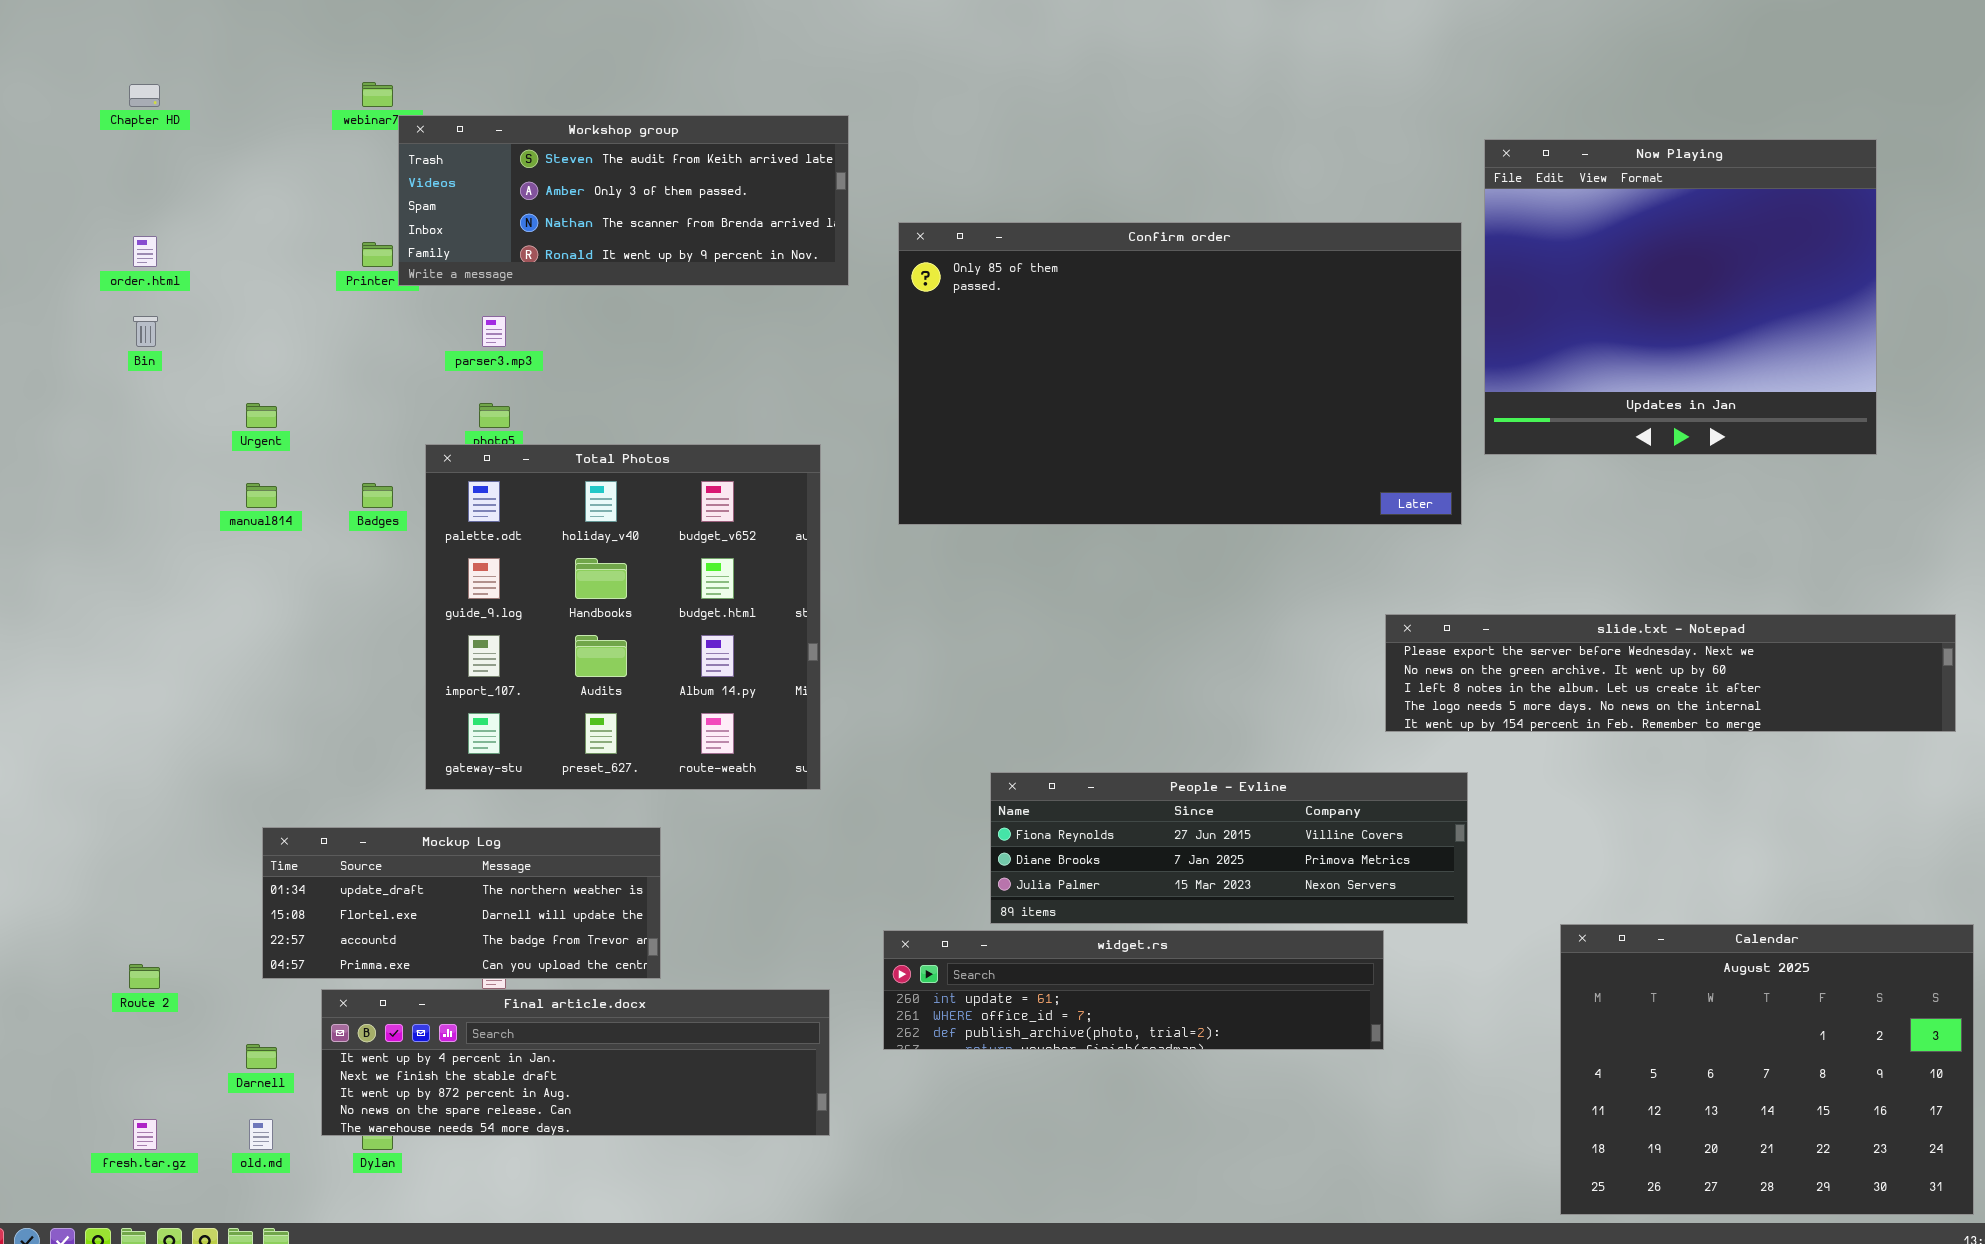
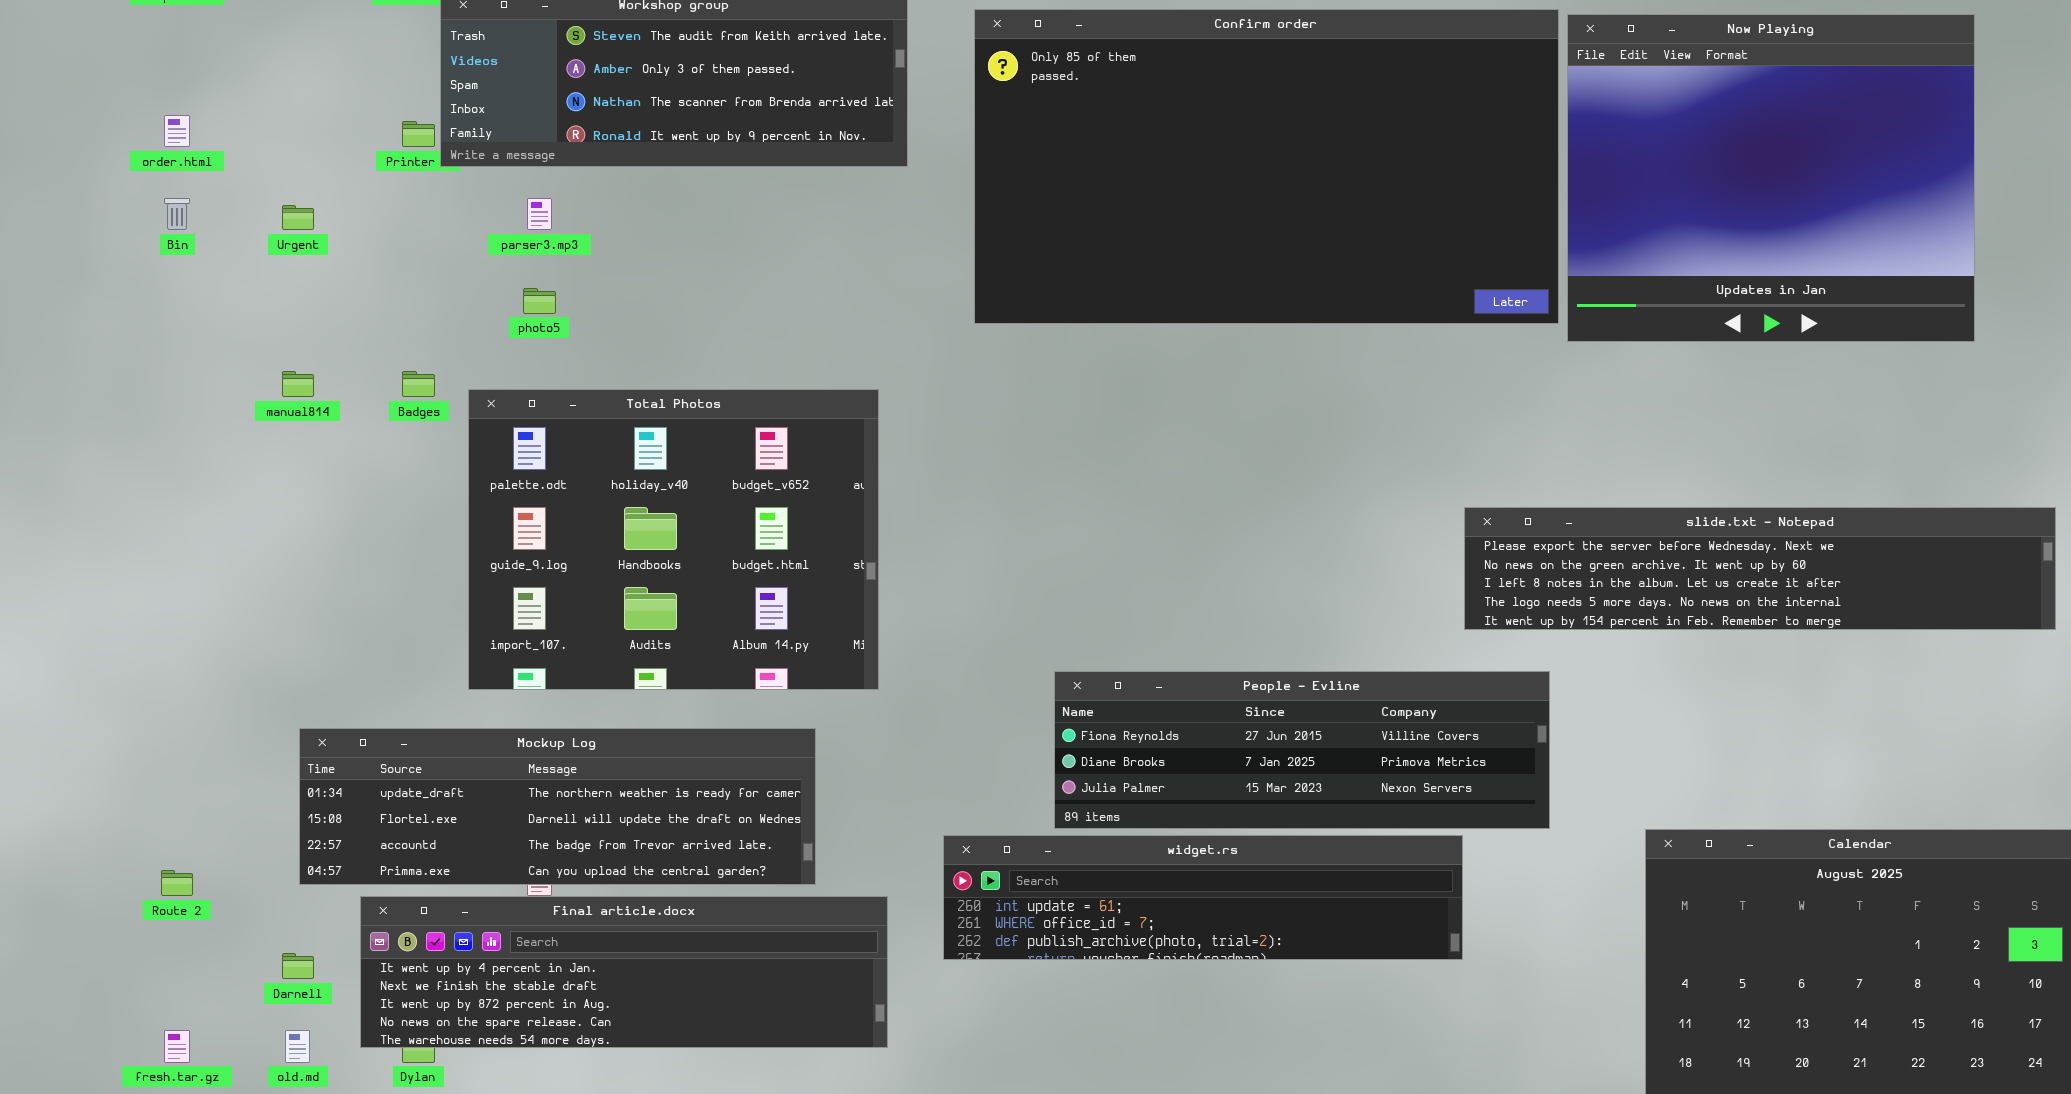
Confirm order: [898,222,1462,525] -> [974,9,1559,324], moved
Urgent: [246,403,277,428] -> [282,205,314,230], moved
Total Photos: [425,444,821,790] -> [468,389,879,690], resized
Mockup Log: [262,827,661,979] -> [299,728,816,885], resized

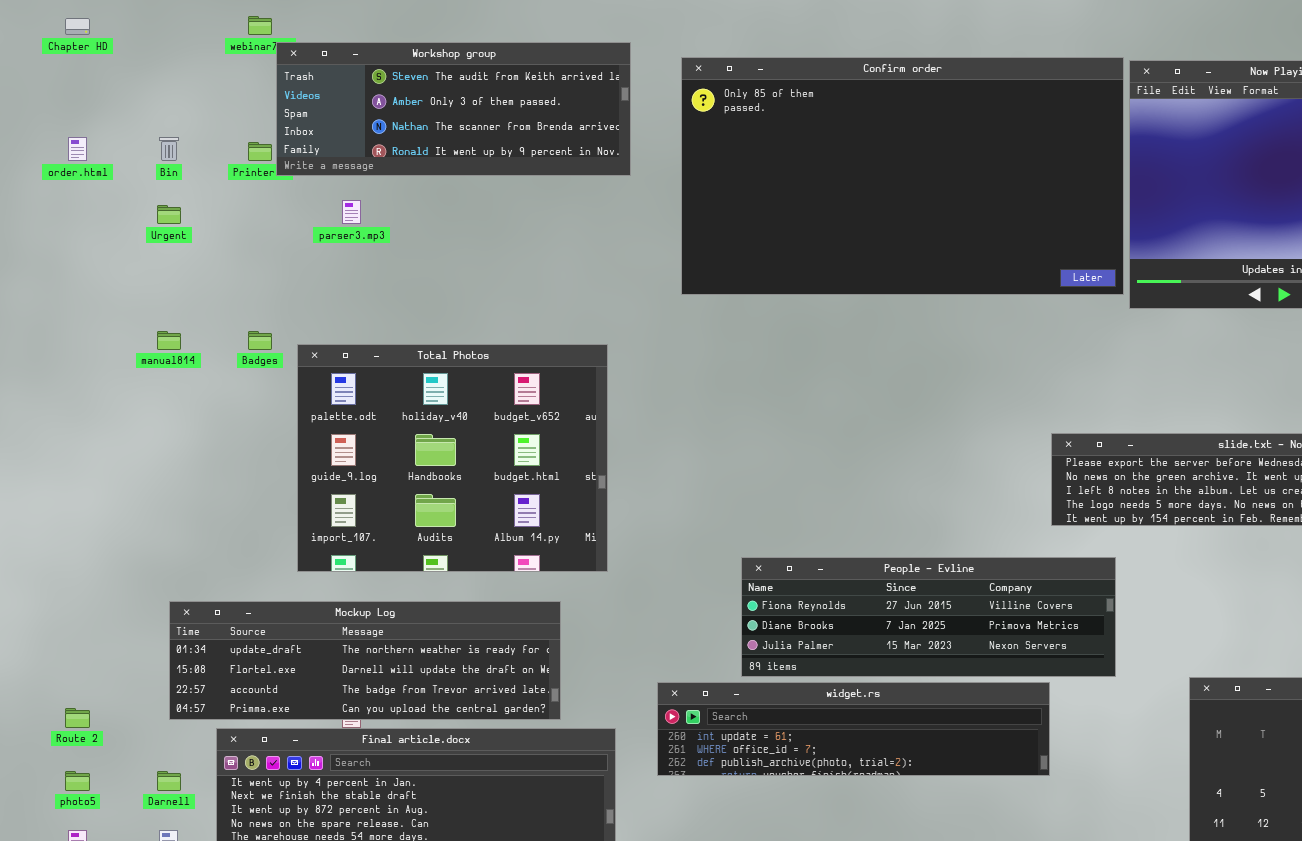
Bin: [164,198,190,230] -> [159,137,179,161], moved
photo5: [523,288,556,314] -> [65,771,90,791], moved

